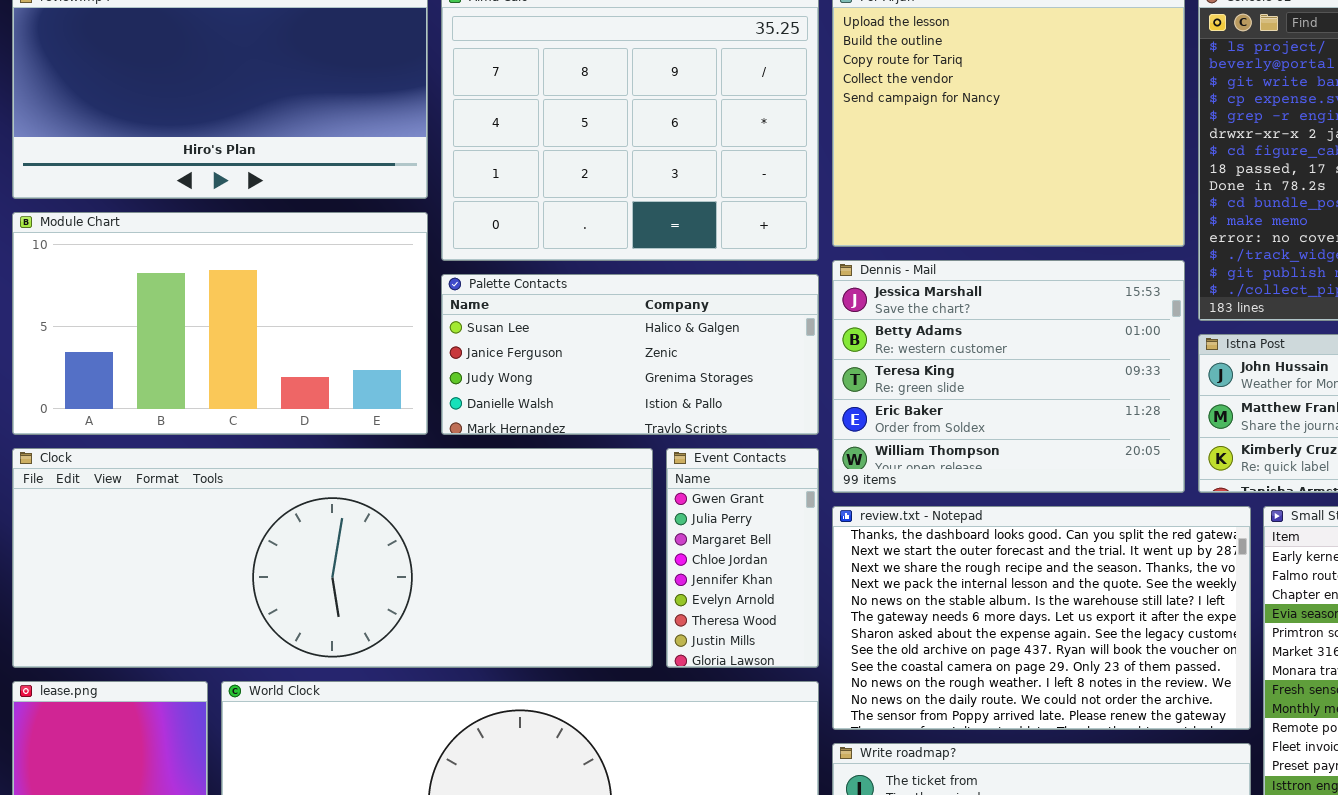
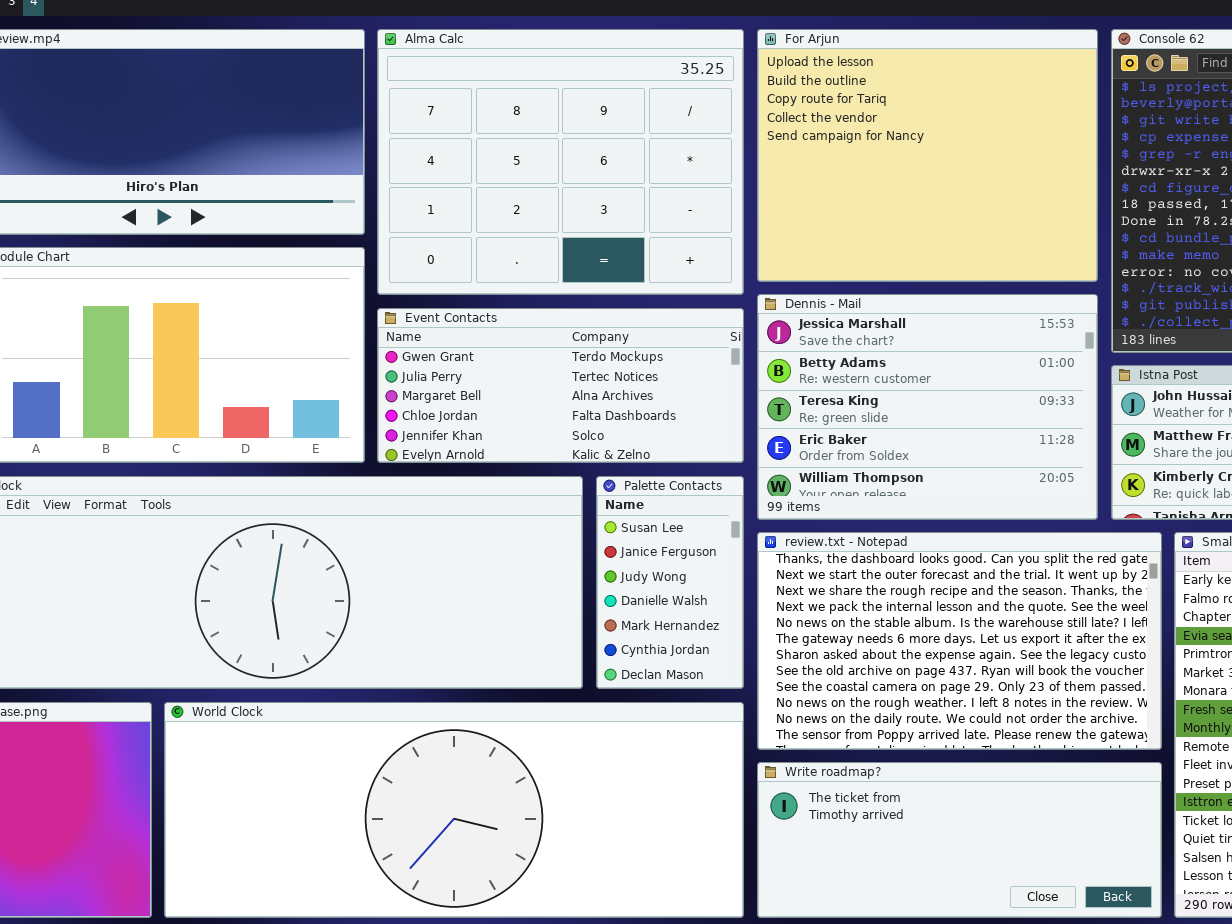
Palette Contacts: [441,274,819,435] -> [596,476,744,689], moved, resized
Event Contacts: [666,448,819,668] -> [377,308,744,463], moved, resized

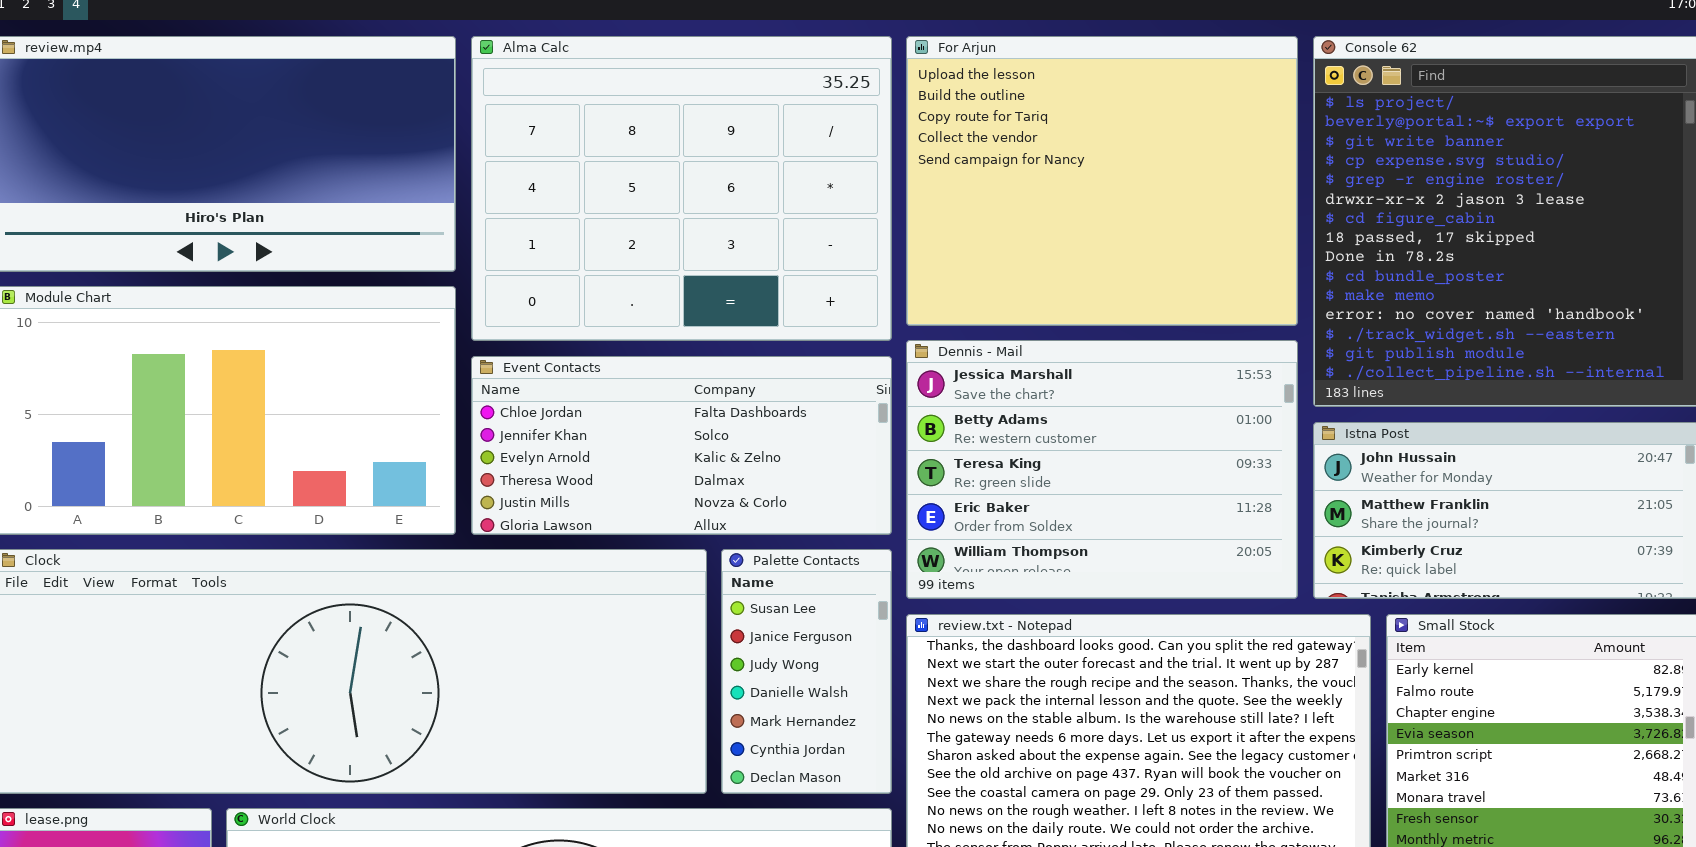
Event Contacts: [377,308,744,463] -> [471,356,892,535], scrolled down 3 rows

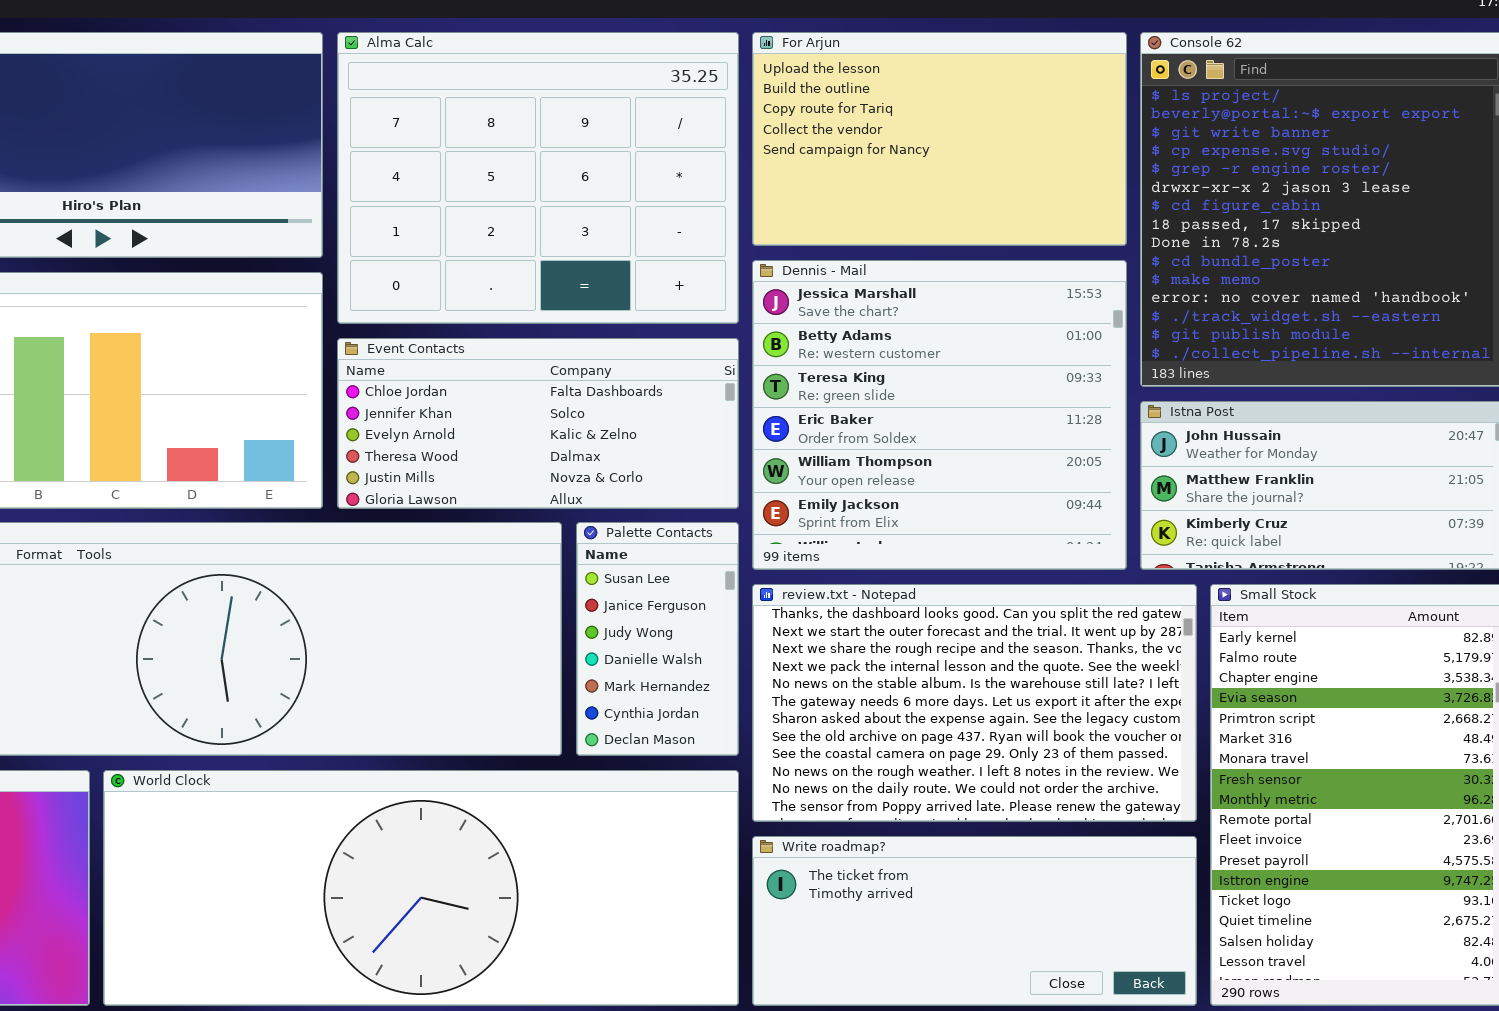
For Arjun: [906,36,1298,326] -> [752,32,1127,246], resized
Dennis - Mail: [906,340,1298,599] -> [752,260,1127,570], resized

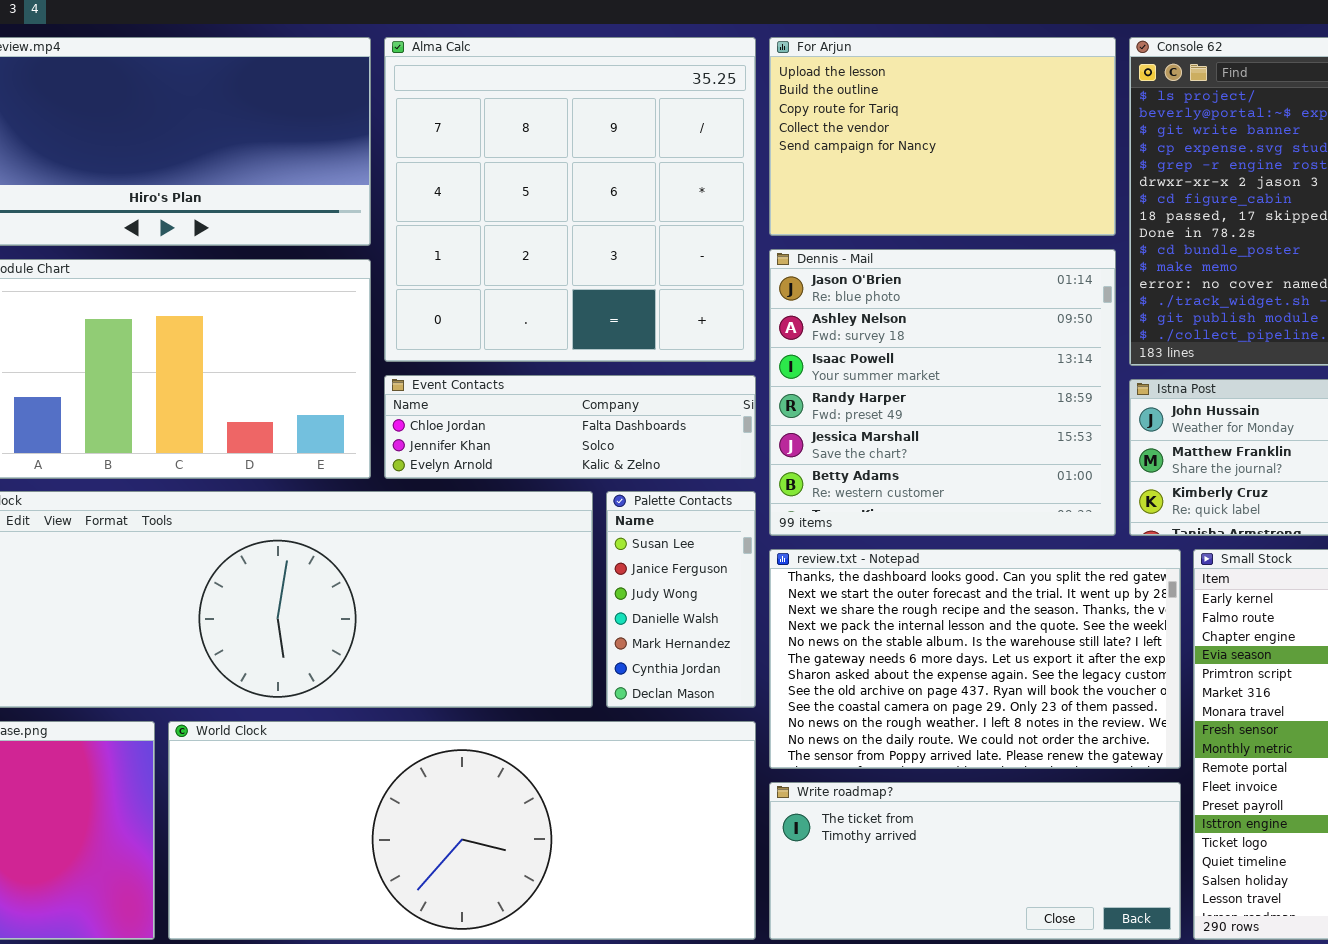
Alma Calc: [337,32,739,324] -> [384,37,756,362], resized
Dennis - Mail: [752,260,1127,570] -> [769,249,1116,536], scrolled up 4 rows
Event Contacts: [337,338,739,509] -> [384,375,756,479], resized

